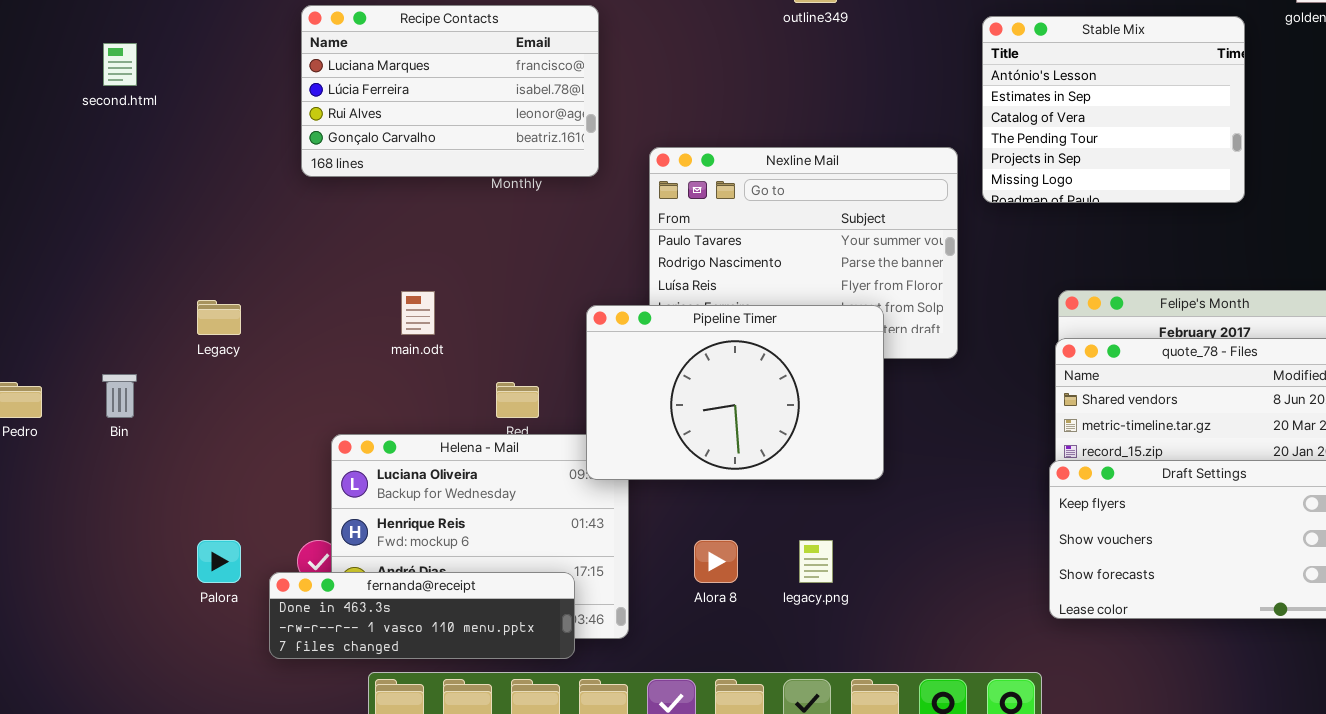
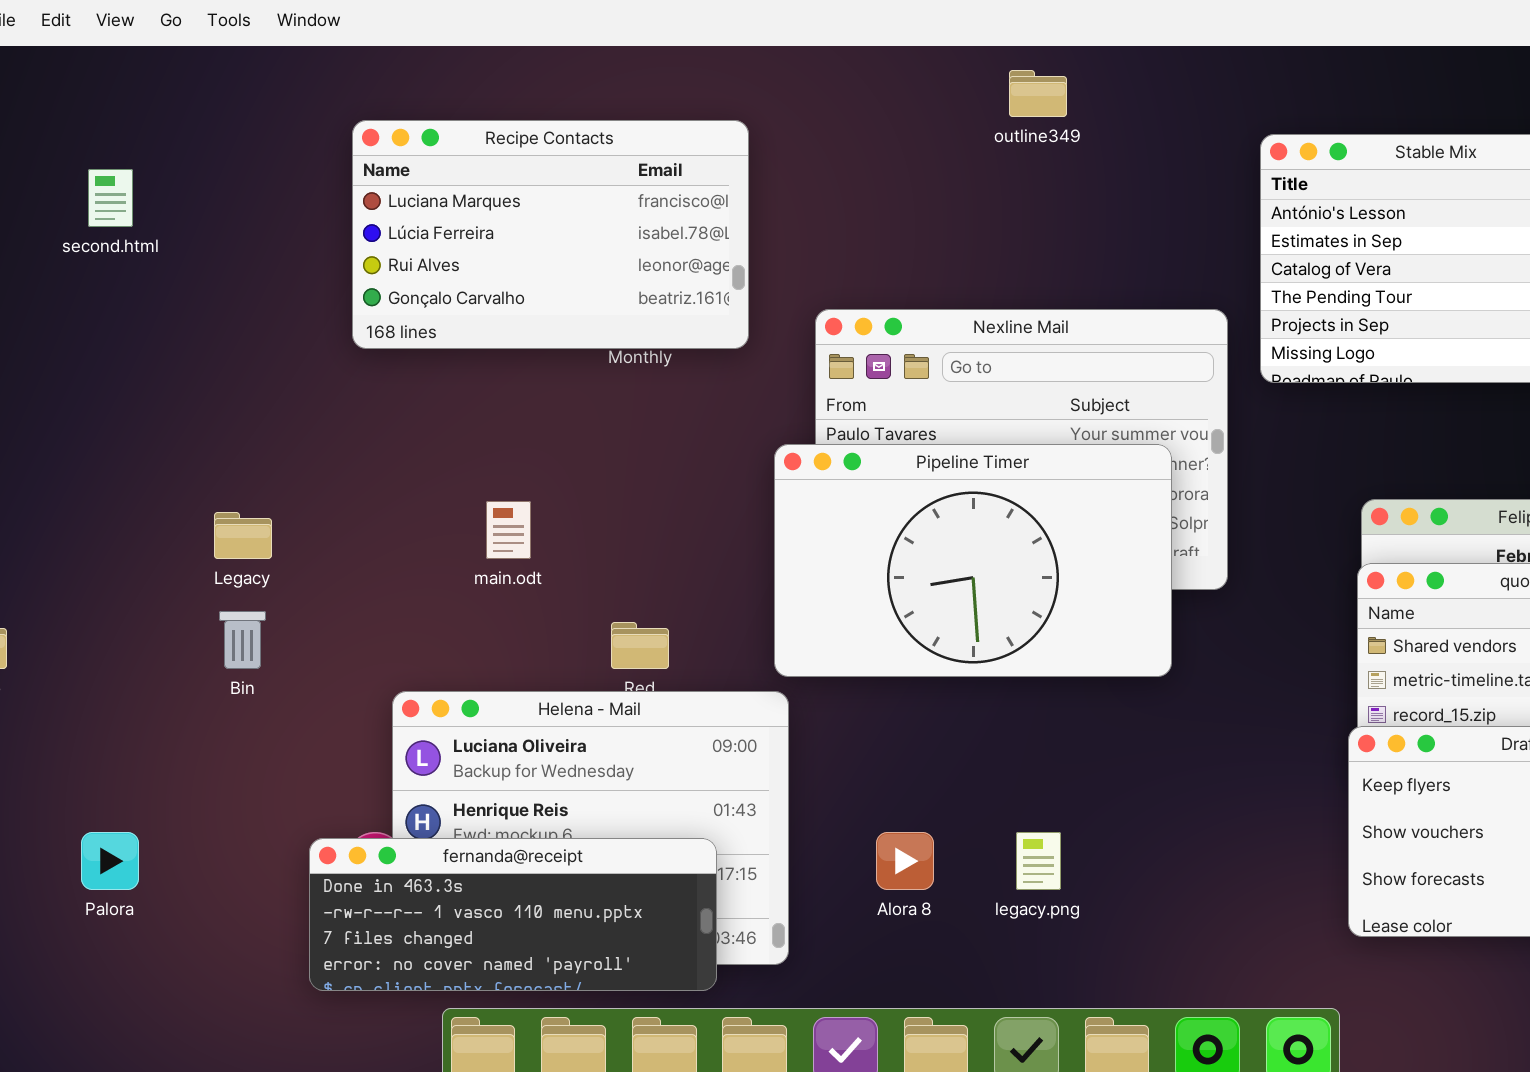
Pipeline Timer: [586,305,884,480] -> [774,444,1172,677], moved
Bin: [102,374,137,418] -> [219,611,266,669], moved
Palora: [197,540,241,583] -> [81,832,139,890], moved
fernanda@receipt: [269,572,575,659] -> [309,838,717,991], resized

